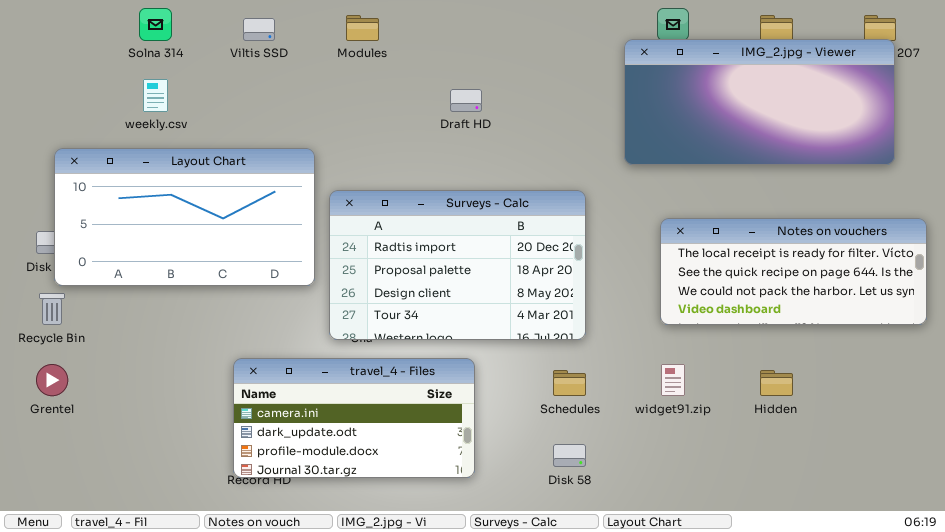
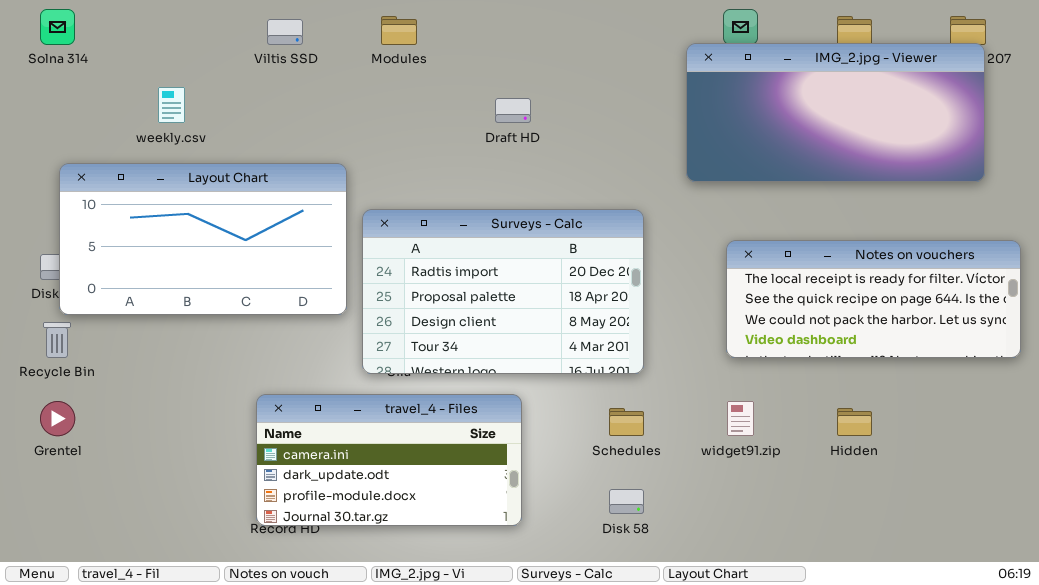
Solna 314: [139,8,172,41] -> [40,9,75,45], moved

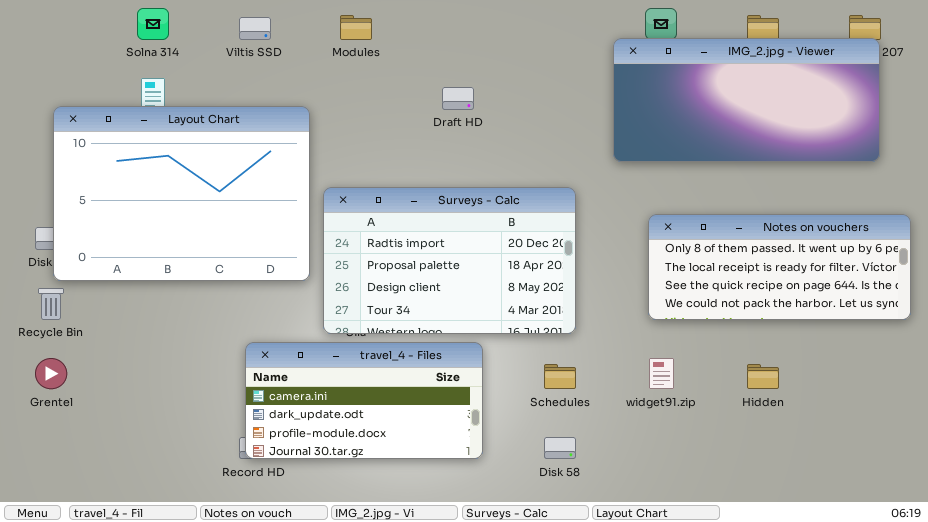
Solna 314: [40,9,75,45] -> [137,8,169,40], moved
Layout Chart: [59,163,347,315] -> [53,106,310,281], resized
Notes on vouchers: [726,240,1021,358] -> [648,214,911,320], scrolled up 1 row
travel_4 - Files: [256,394,522,526] -> [245,342,483,459], moved

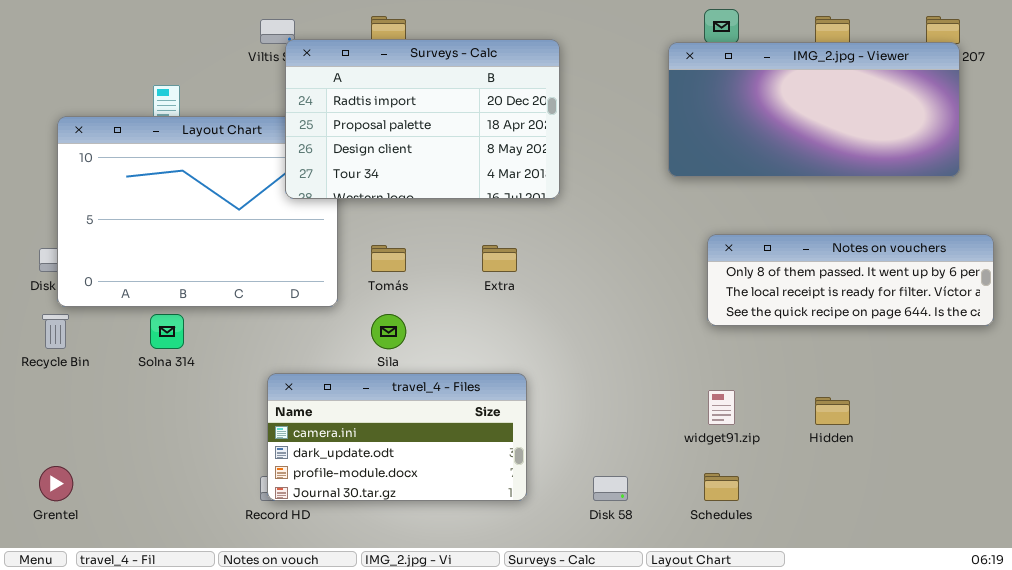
Solna 314: [137,8,169,40] -> [150,314,184,349], moved
Surveys - Calc: [323,187,576,334] -> [285,39,560,199], moved
Notes on vouchers: [648,214,911,320] -> [707,234,994,326], resized
Grentel: [35,358,67,389] -> [39,466,73,501], moved
Schedules: [544,364,576,389] -> [704,473,739,501], moved

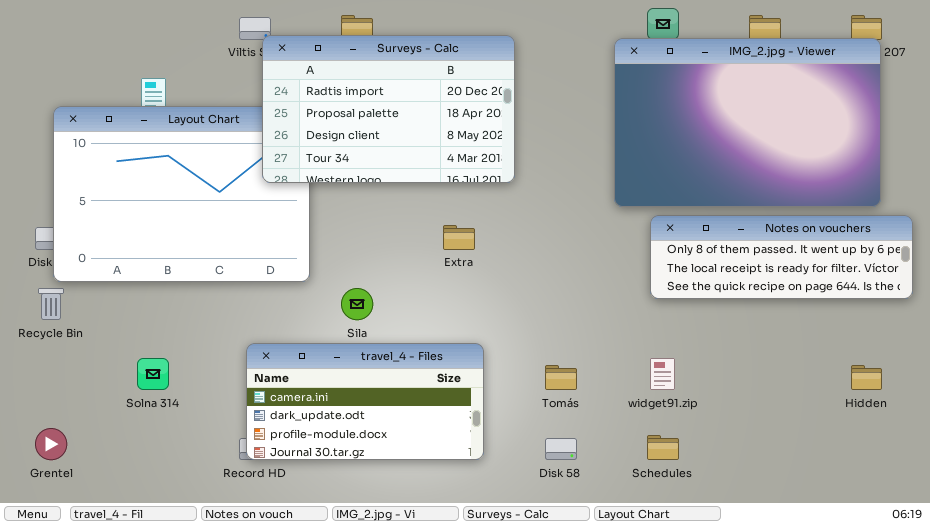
IMG_2.jpg - Viewer: [668,42,960,177] -> [614,38,881,207], resized
Tomás: [371,245,406,272] -> [545,365,577,390], moved
Solna 314: [150,314,184,349] -> [137,358,169,390], moved
Hidden: [815,397,850,425] -> [851,365,882,390], moved

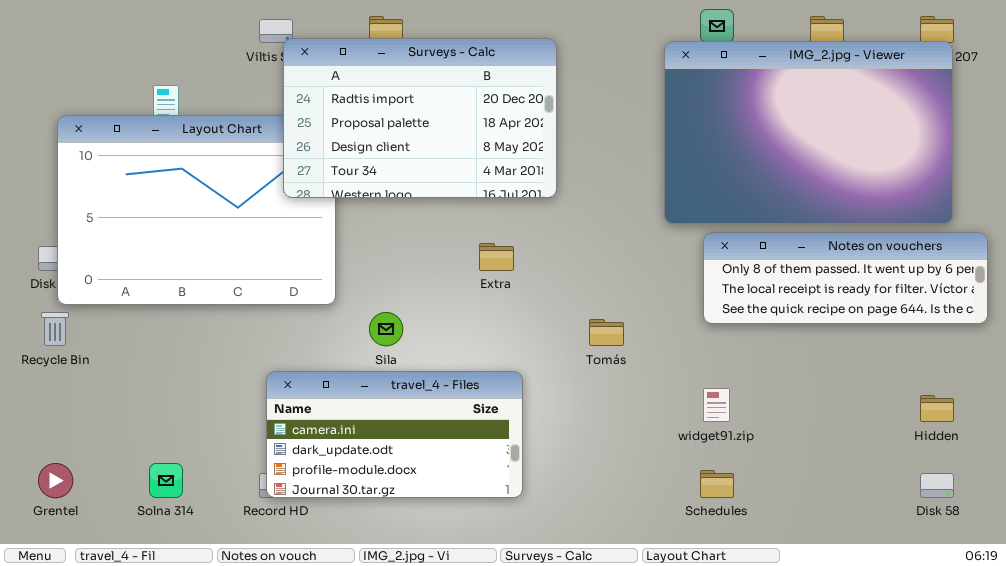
Solna 314: [137,358,169,390] -> [149,463,183,498], moved
Tomás: [545,365,577,390] -> [589,319,624,346], moved
Disk 58: [545,438,577,460] -> [920,473,954,498], moved

